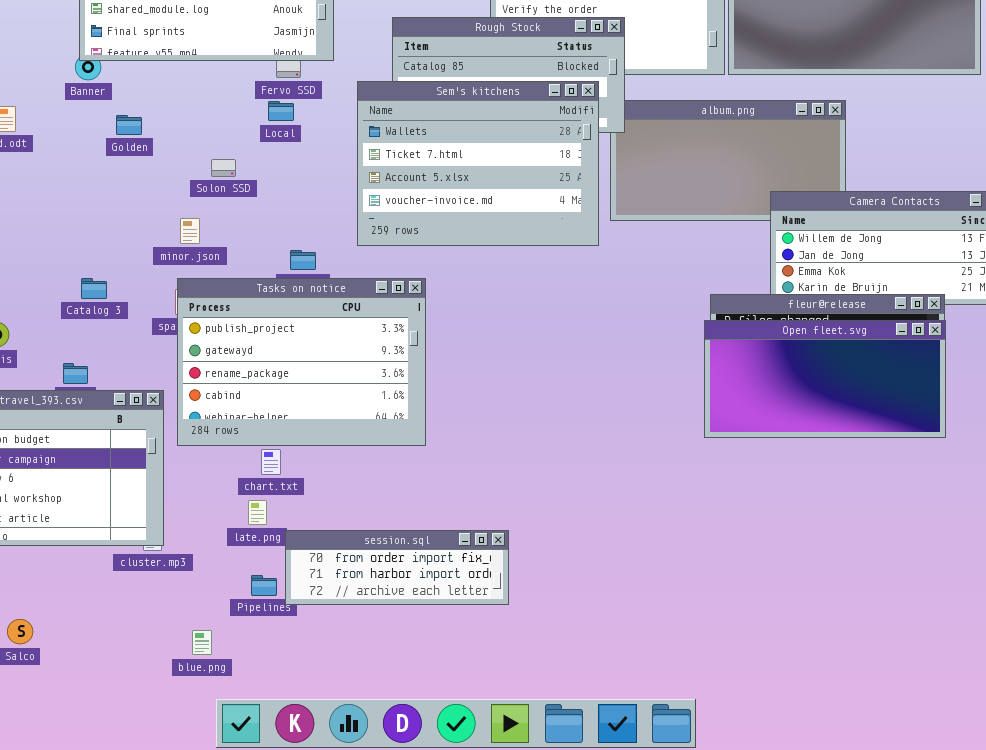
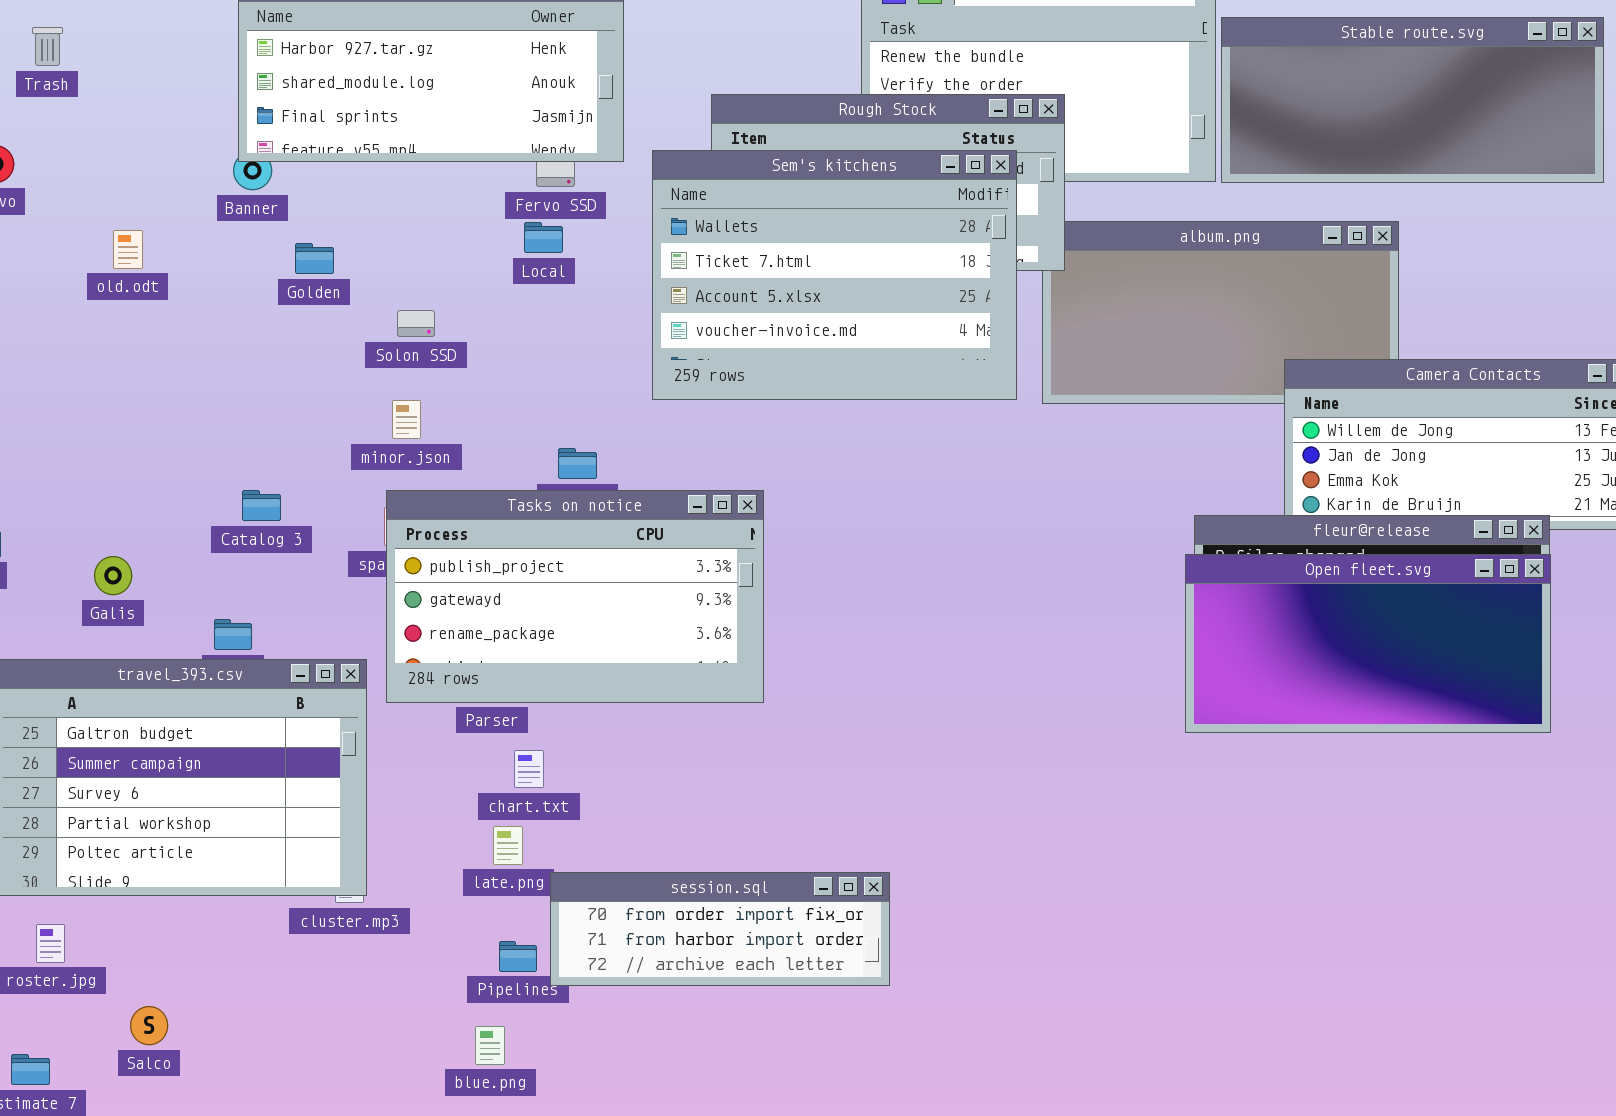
Sem's kitchens: [357,81,599,246] -> [652,150,1017,400], moved
Solon SSD: [211,159,236,177] -> [397,310,435,337], moved
Tasks on notice: [177,278,426,446] -> [386,490,764,703], resized
blue.png: [192,630,212,655] -> [475,1026,505,1065], moved

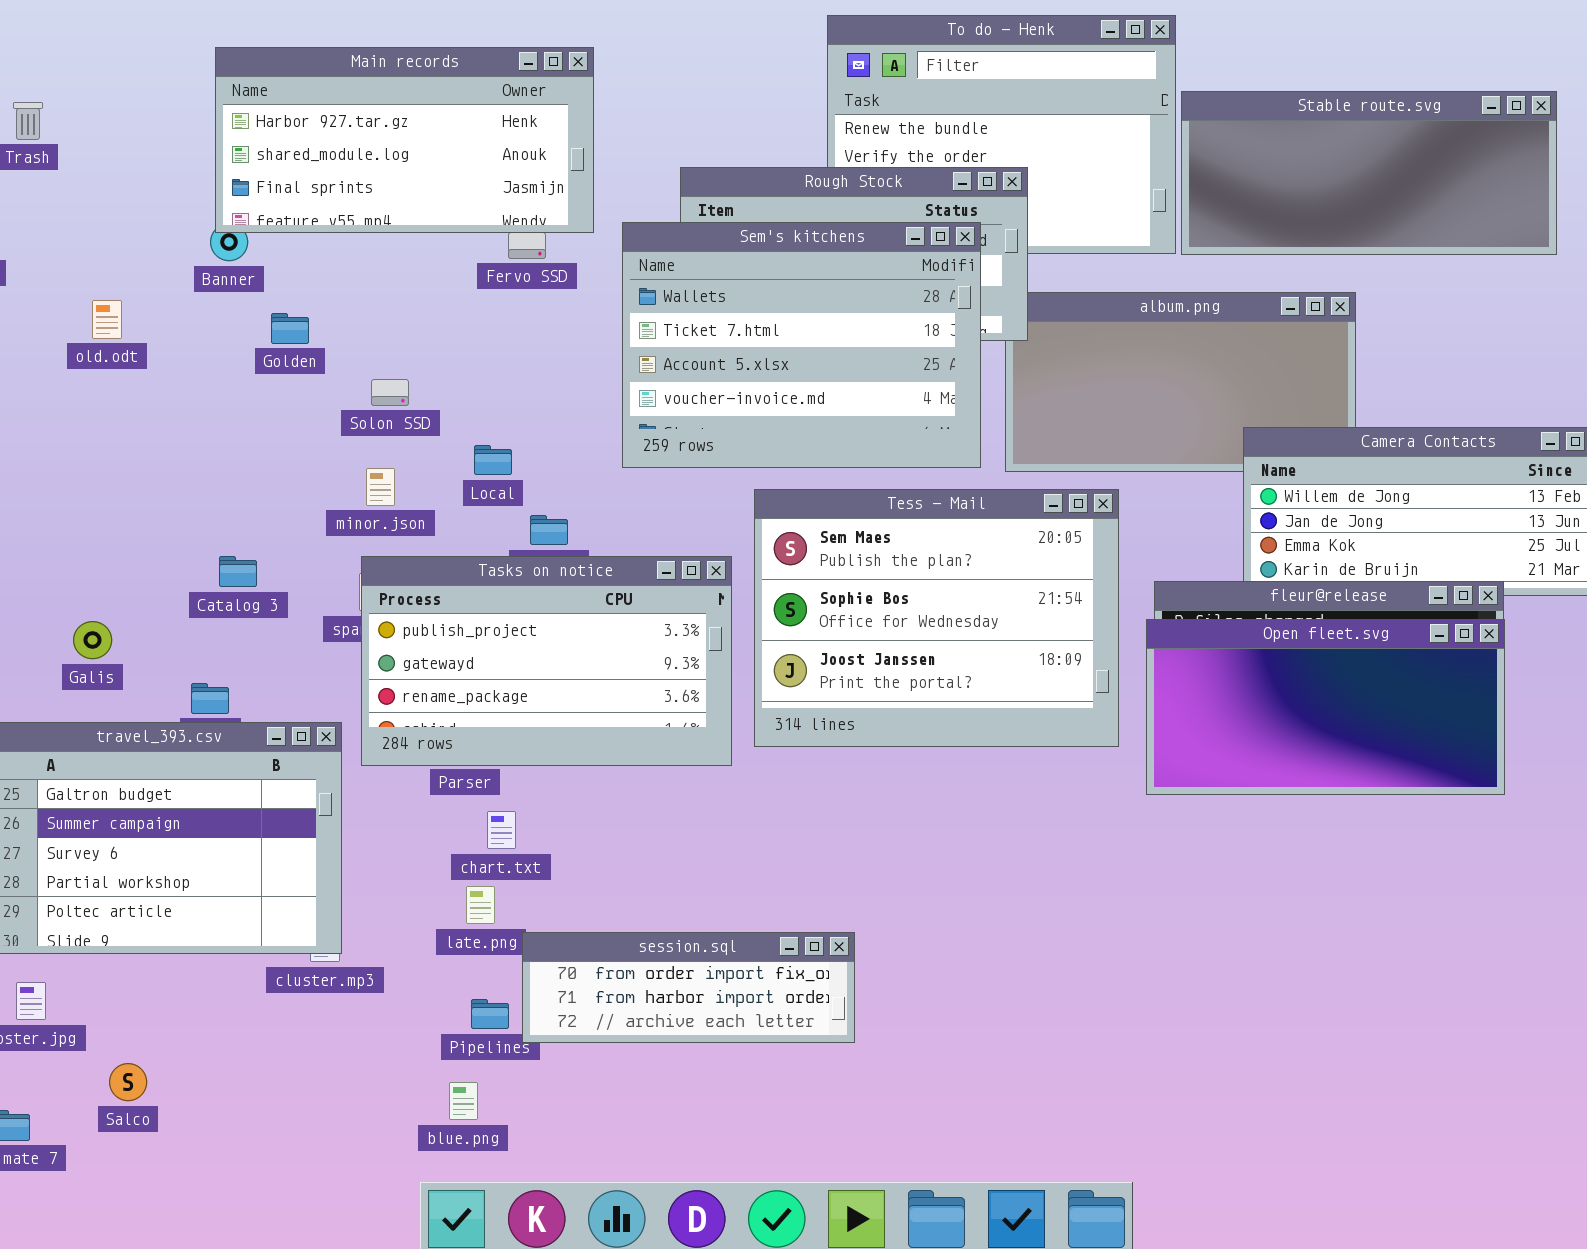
Local: [524,222,563,253] -> [474,445,512,475], moved
Tess - Mail: none -> [754,489,1119,747], opened

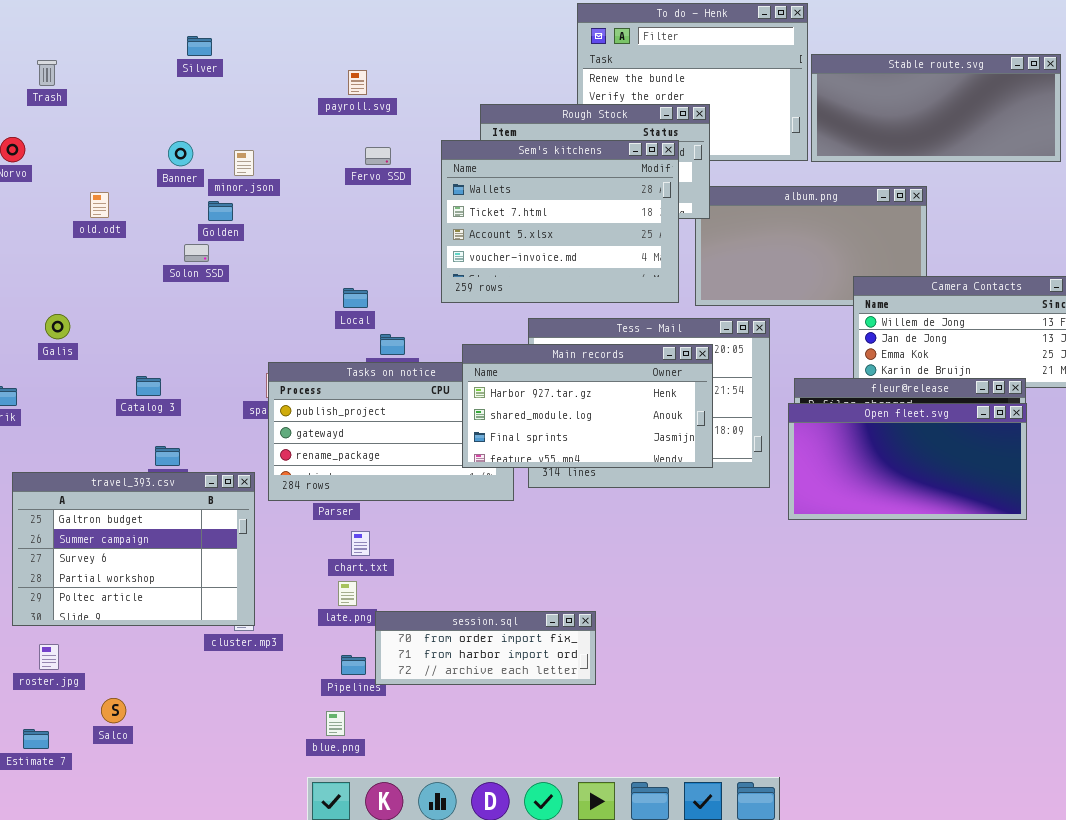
Main records: [215,47,594,233] -> [462,344,713,468], moved
Solon SSD: [371,379,409,406] -> [184,244,209,262], moved
minor.json: [366,468,395,506] -> [234,150,254,176], moved
Catalog 3: [219,556,257,587] -> [136,376,161,396], moved
Galis: [73,621,112,659] -> [45,314,70,339], moved

